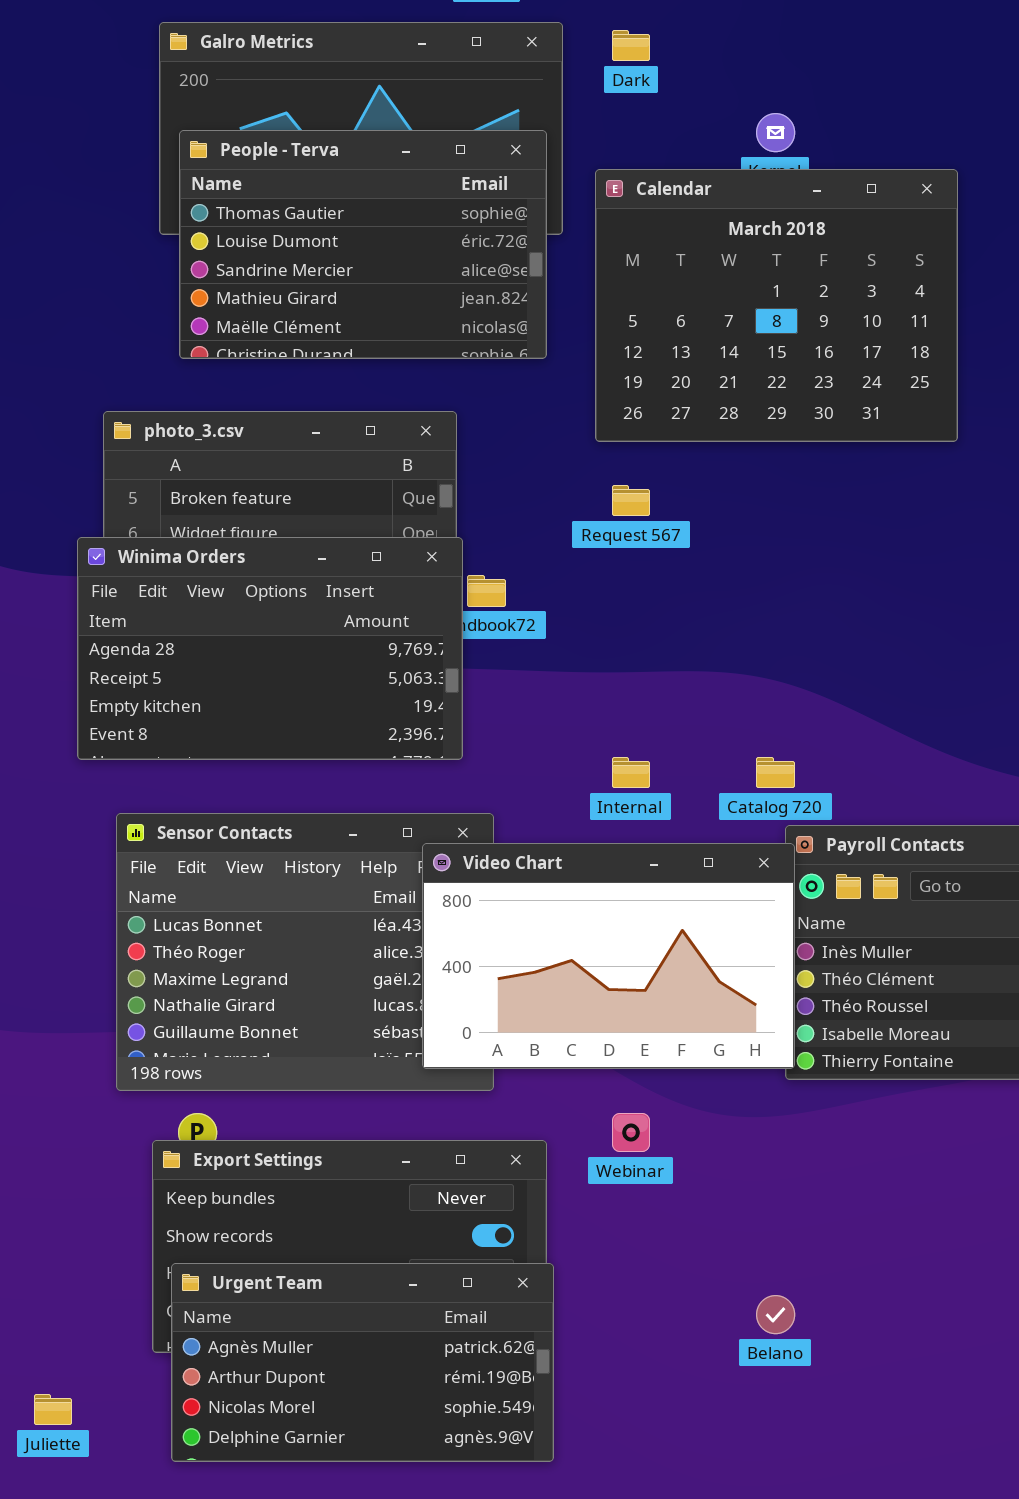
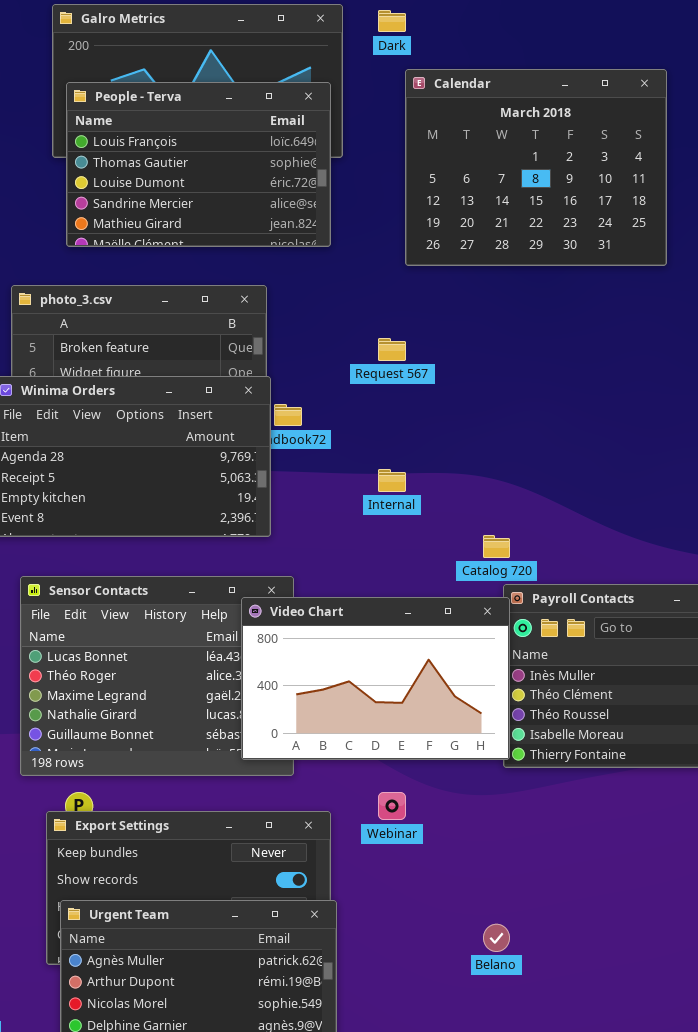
People - Terva: [179,130,547,359] -> [66,82,331,247], scrolled up 1 row
Calendar: [595,169,958,442] -> [405,69,667,266], moved
Internal: [612,757,650,788] -> [378,469,406,492], moved

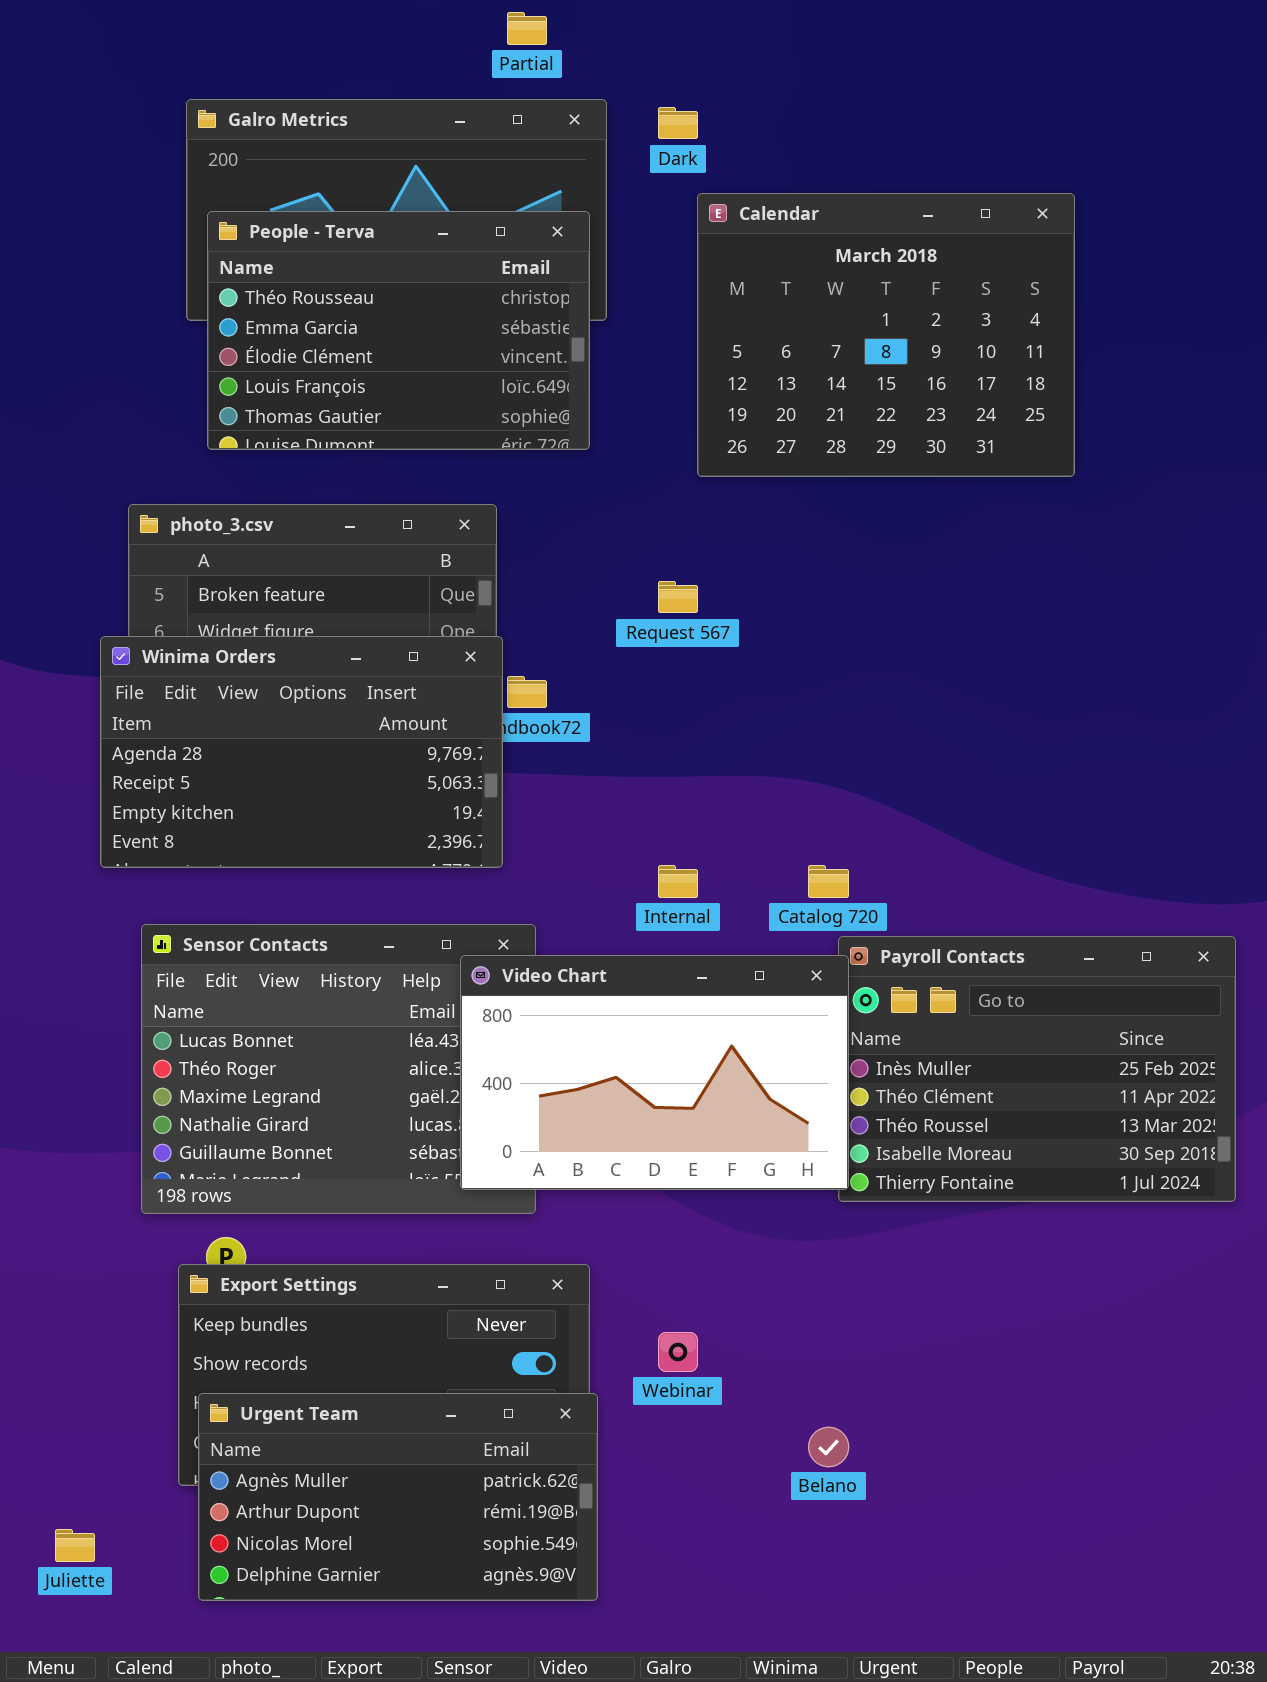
People - Terva: [66,82,331,247] -> [207,211,590,450], scrolled up 3 rows
Internal: [378,469,406,492] -> [658,865,698,898], moved
Webinar: [378,792,406,820] -> [658,1332,698,1372], moved

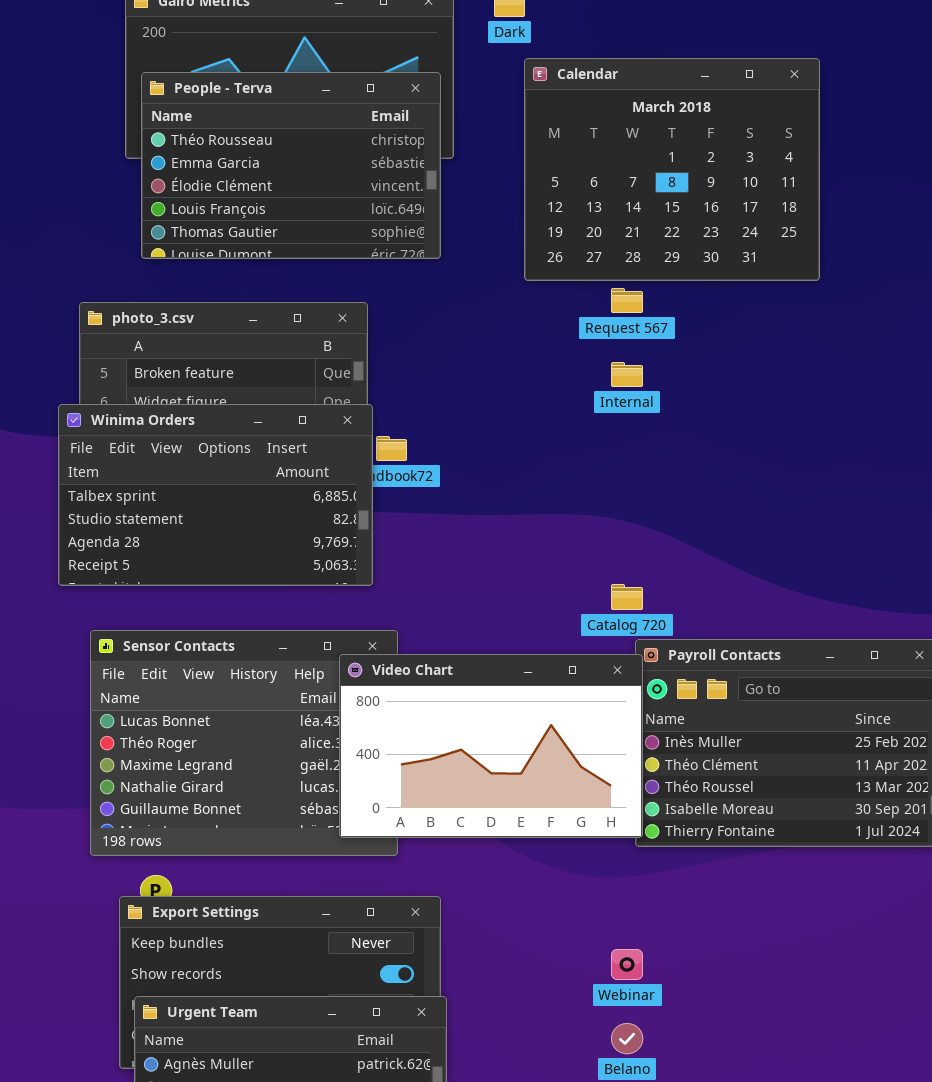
Request 567: [658,581,698,613] -> [611,288,643,313], moved
Winima Orders: [100,636,503,868] -> [58,404,373,586], scrolled up 2 rows
Internal: [658,865,698,898] -> [611,362,643,387], moved
Webinar: [658,1332,698,1372] -> [611,949,643,980], moved

